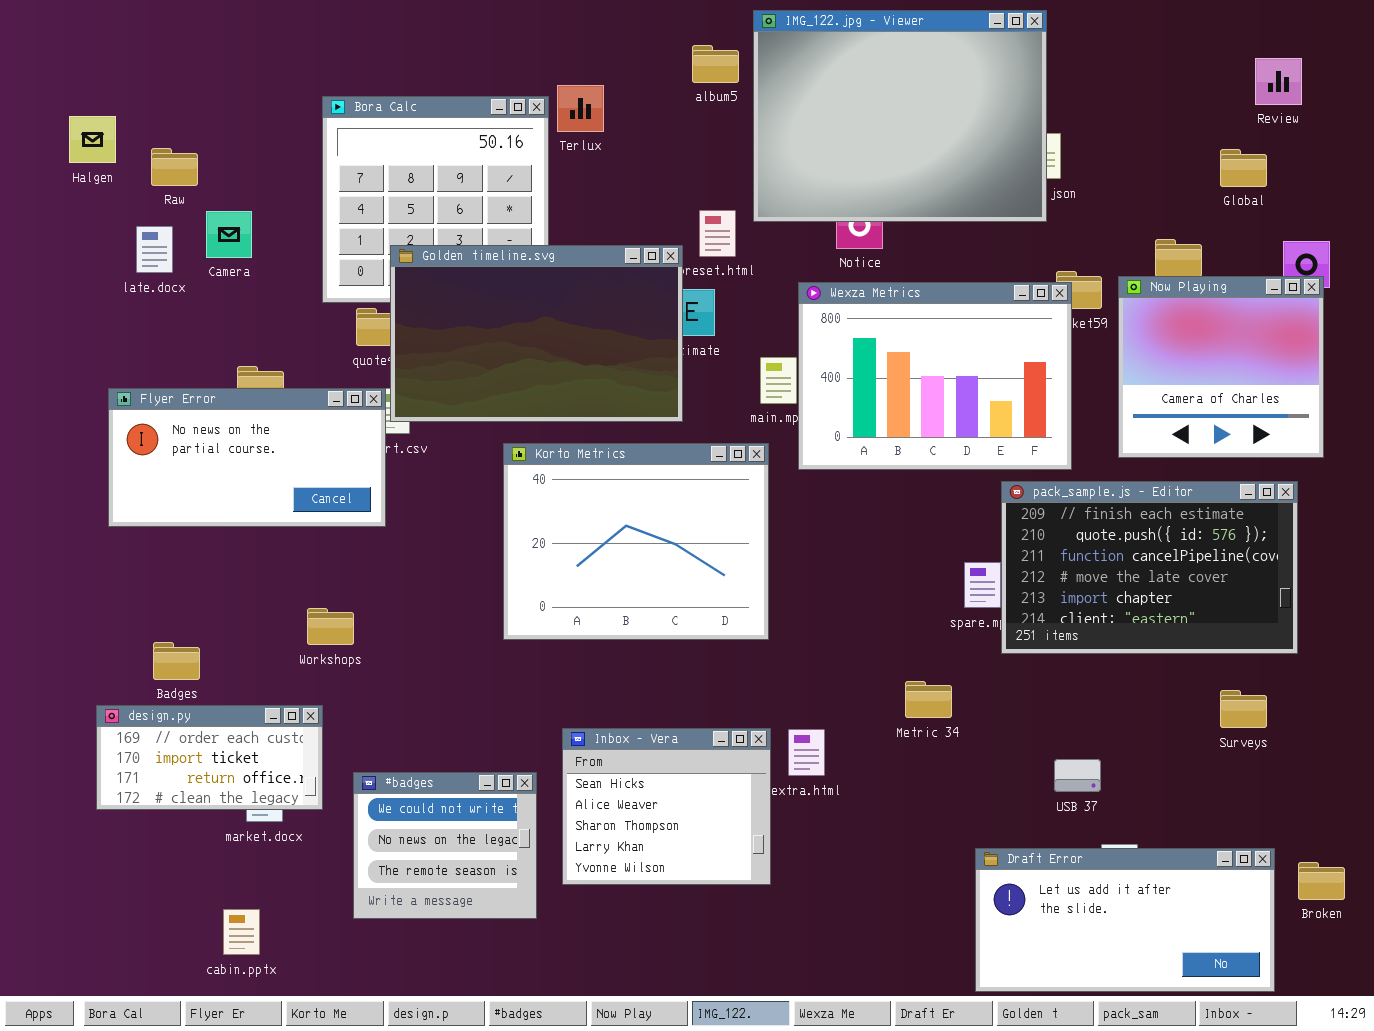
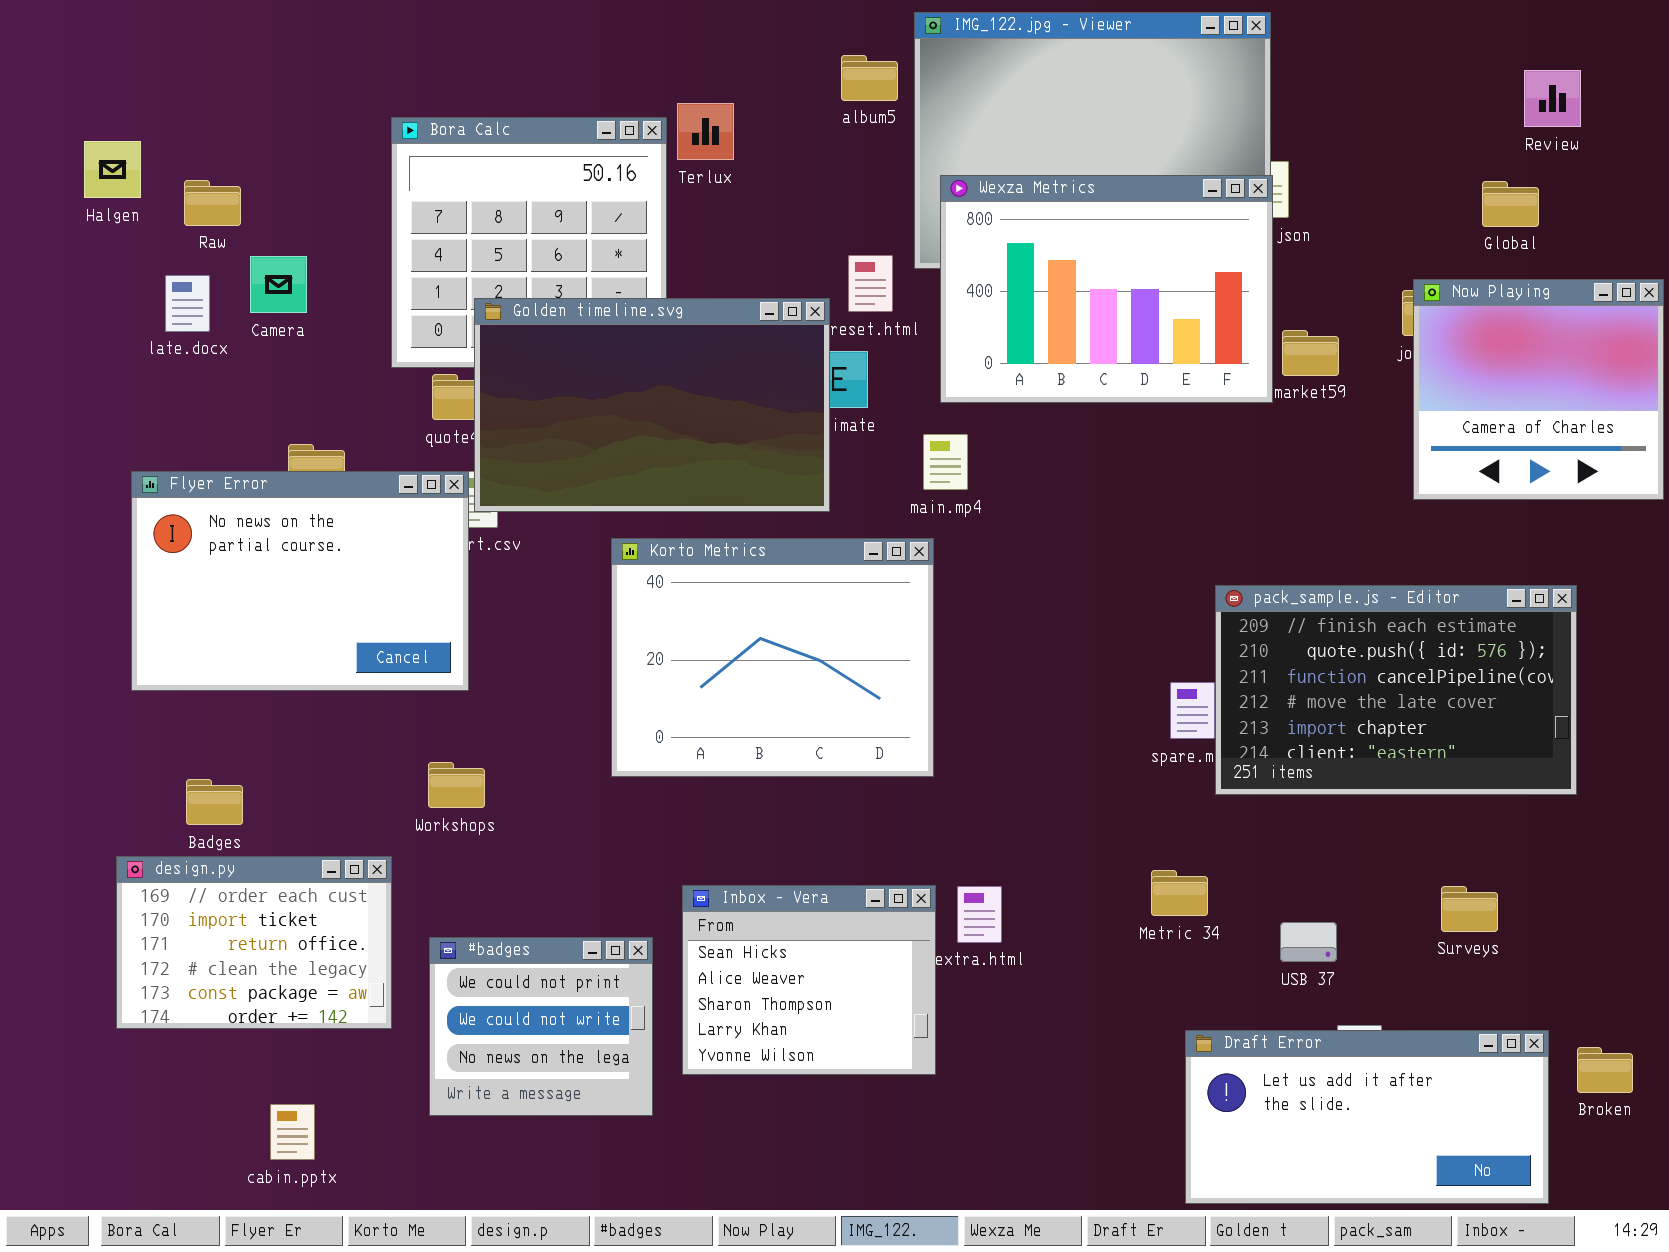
Now Playing: [1118,276,1324,458] -> [1413,279,1664,500], moved
Wexza Metrics: [798,282,1072,470] -> [940,175,1273,403], moved
Flyer Error: [108,388,386,527] -> [131,471,469,691], resized
Workshops: [307,608,354,645] -> [428,762,485,808], moved
Metric 34: [905,681,952,718] -> [1151,870,1208,916], moved
Surveys: [1220,690,1267,728] -> [1441,886,1498,932], moved
design.py: [96,705,323,810] -> [116,856,392,1029], resized
#badges: [353,772,537,919] -> [429,937,653,1116], scrolled up 1 row

